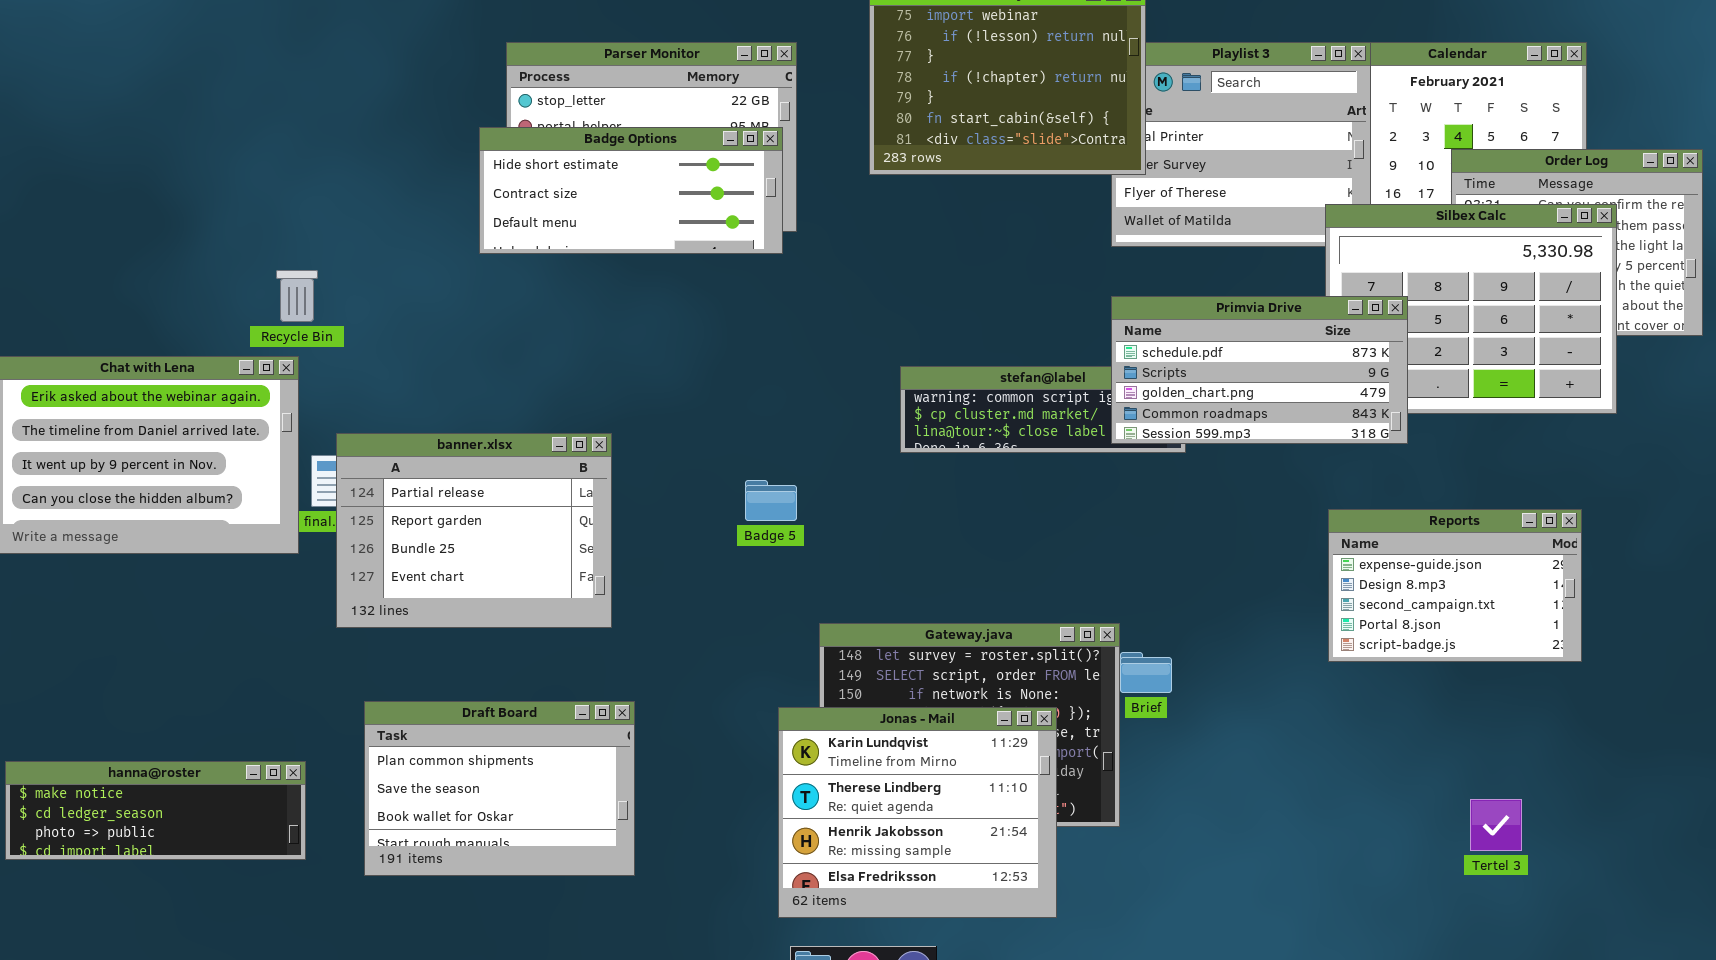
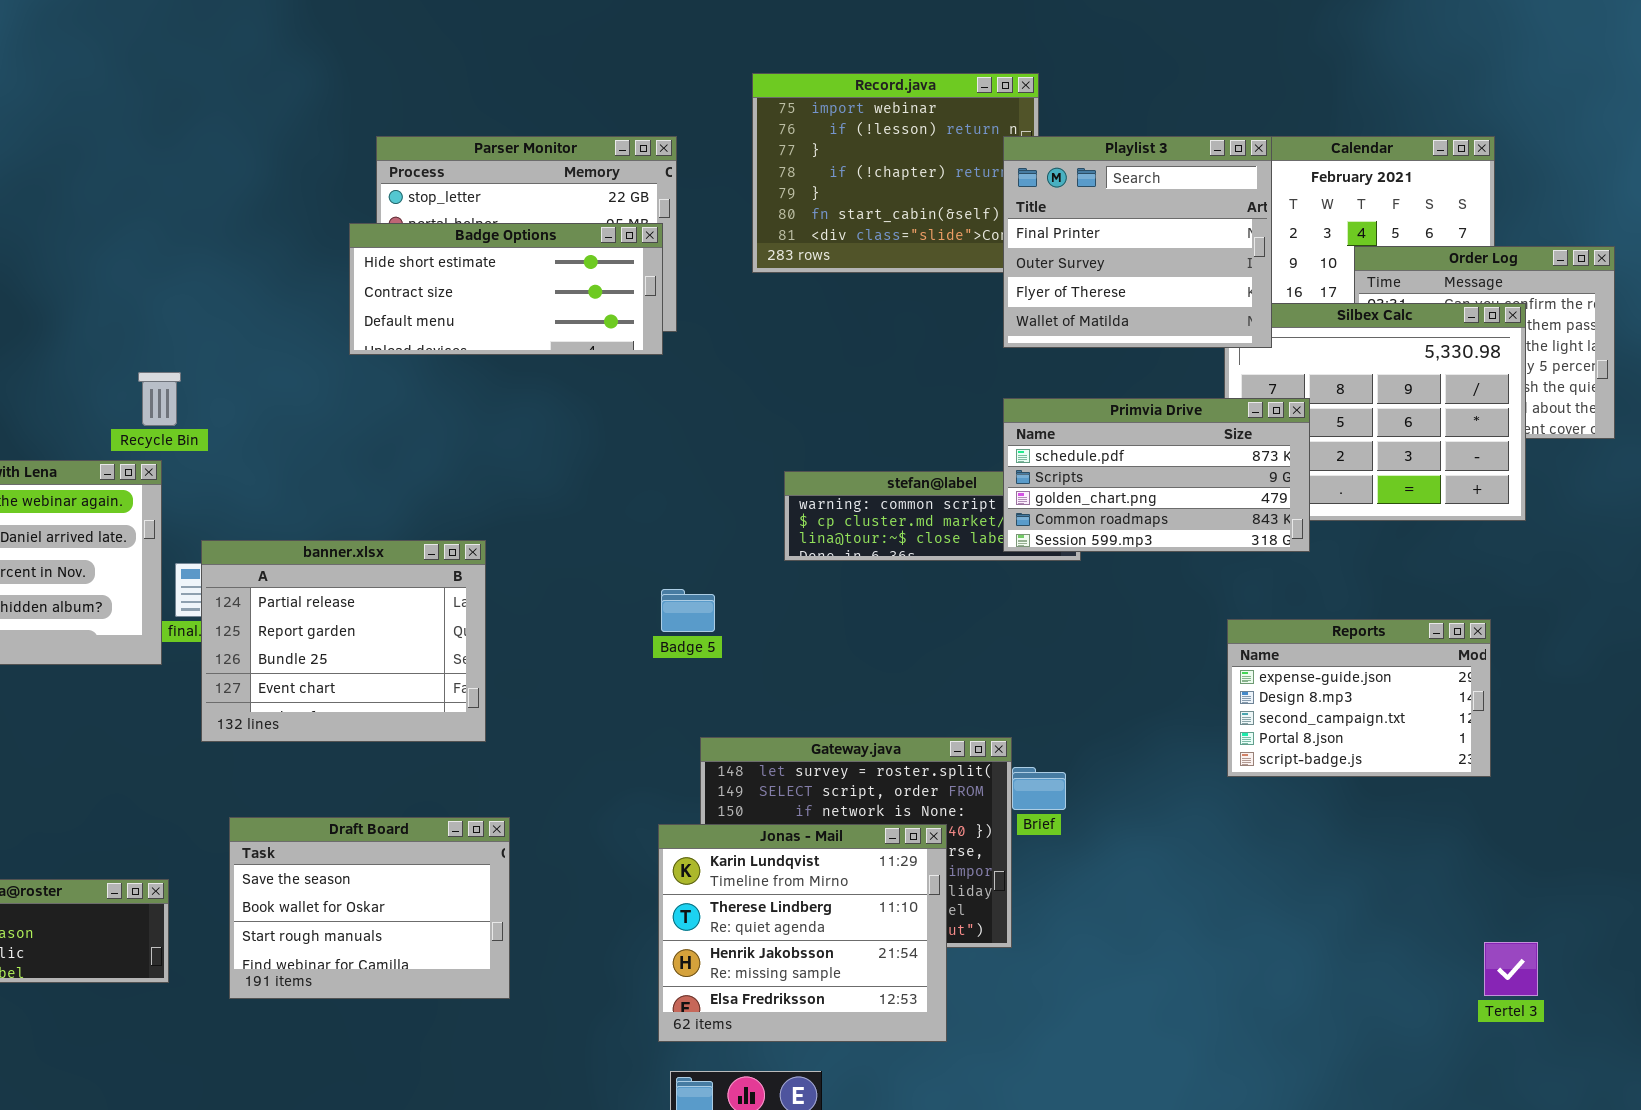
Playlist 3: [1111,42,1371,247] -> [1003,136,1272,348], raised
Badge 5: [745,480,797,521] -> [661,589,715,632], moved
Draft Board: [364,701,635,876] -> [229,817,510,999], scrolled down 1 row
Tertel 3: [1470,799,1522,851] -> [1484,942,1538,996], moved

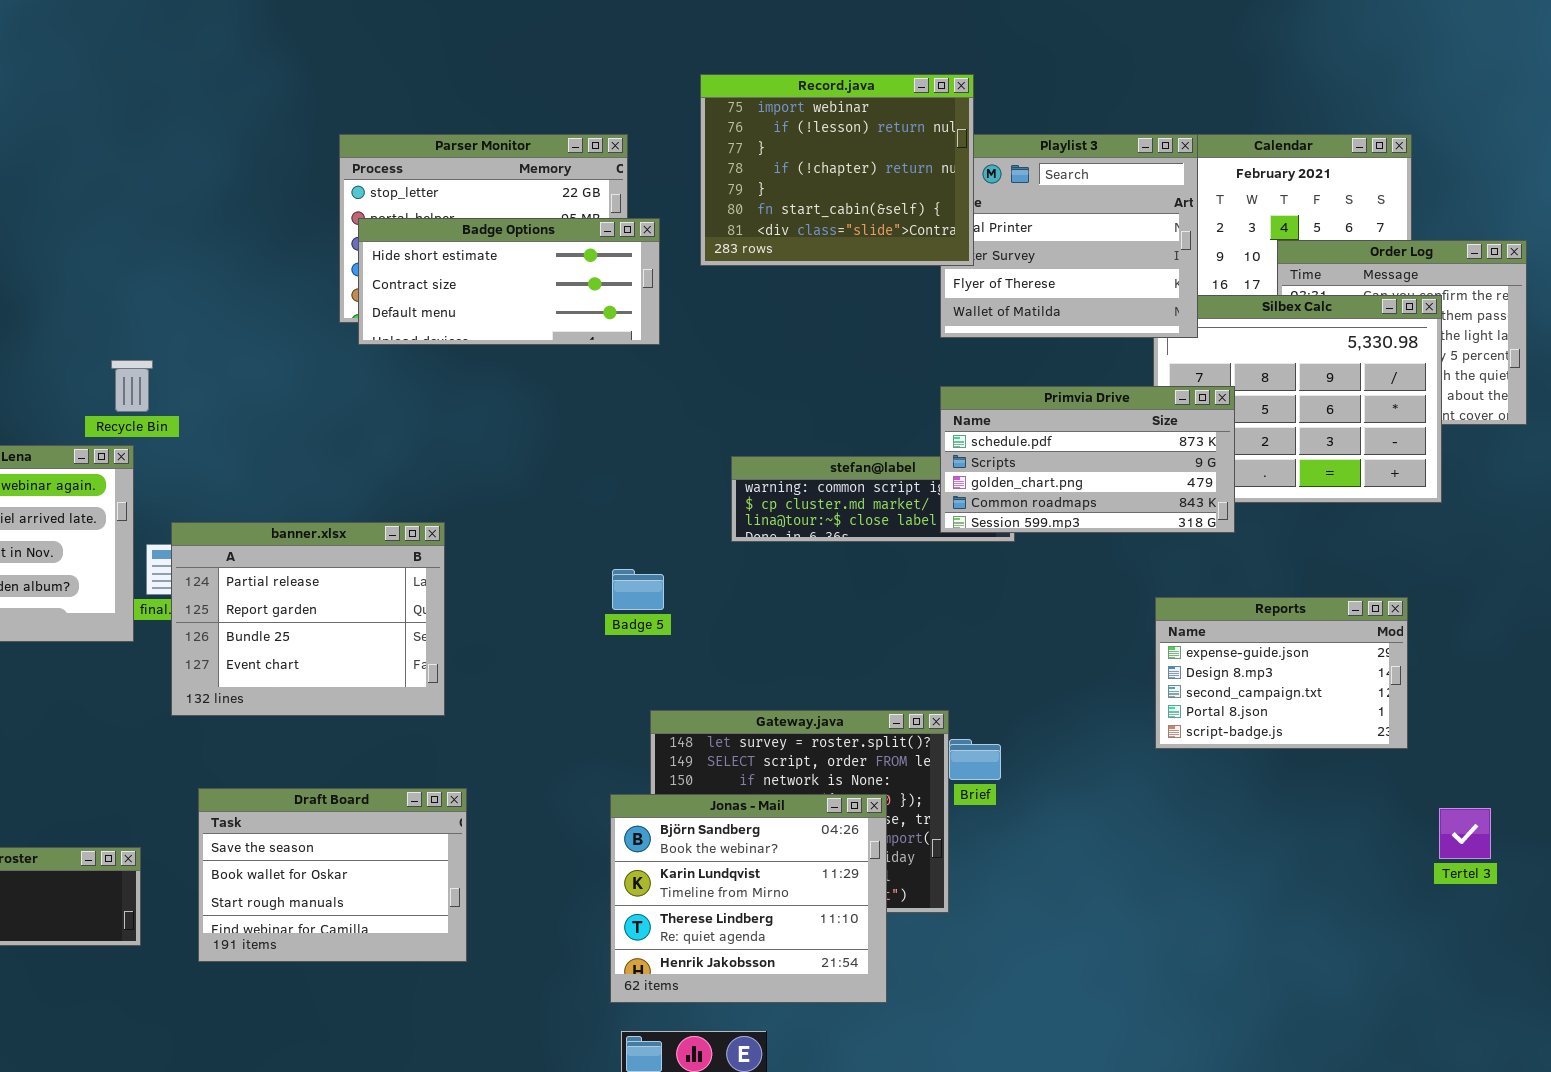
Record.java: [752,73,1039,273] -> [700,74,974,266], raised
Badge Options: [349,223,663,355] -> [358,218,660,345], moved
Jonas - Mail: [658,824,947,1042] -> [610,794,887,1003], scrolled up 1 row
Tertel 3: [1484,942,1538,996] -> [1439,808,1491,859], moved

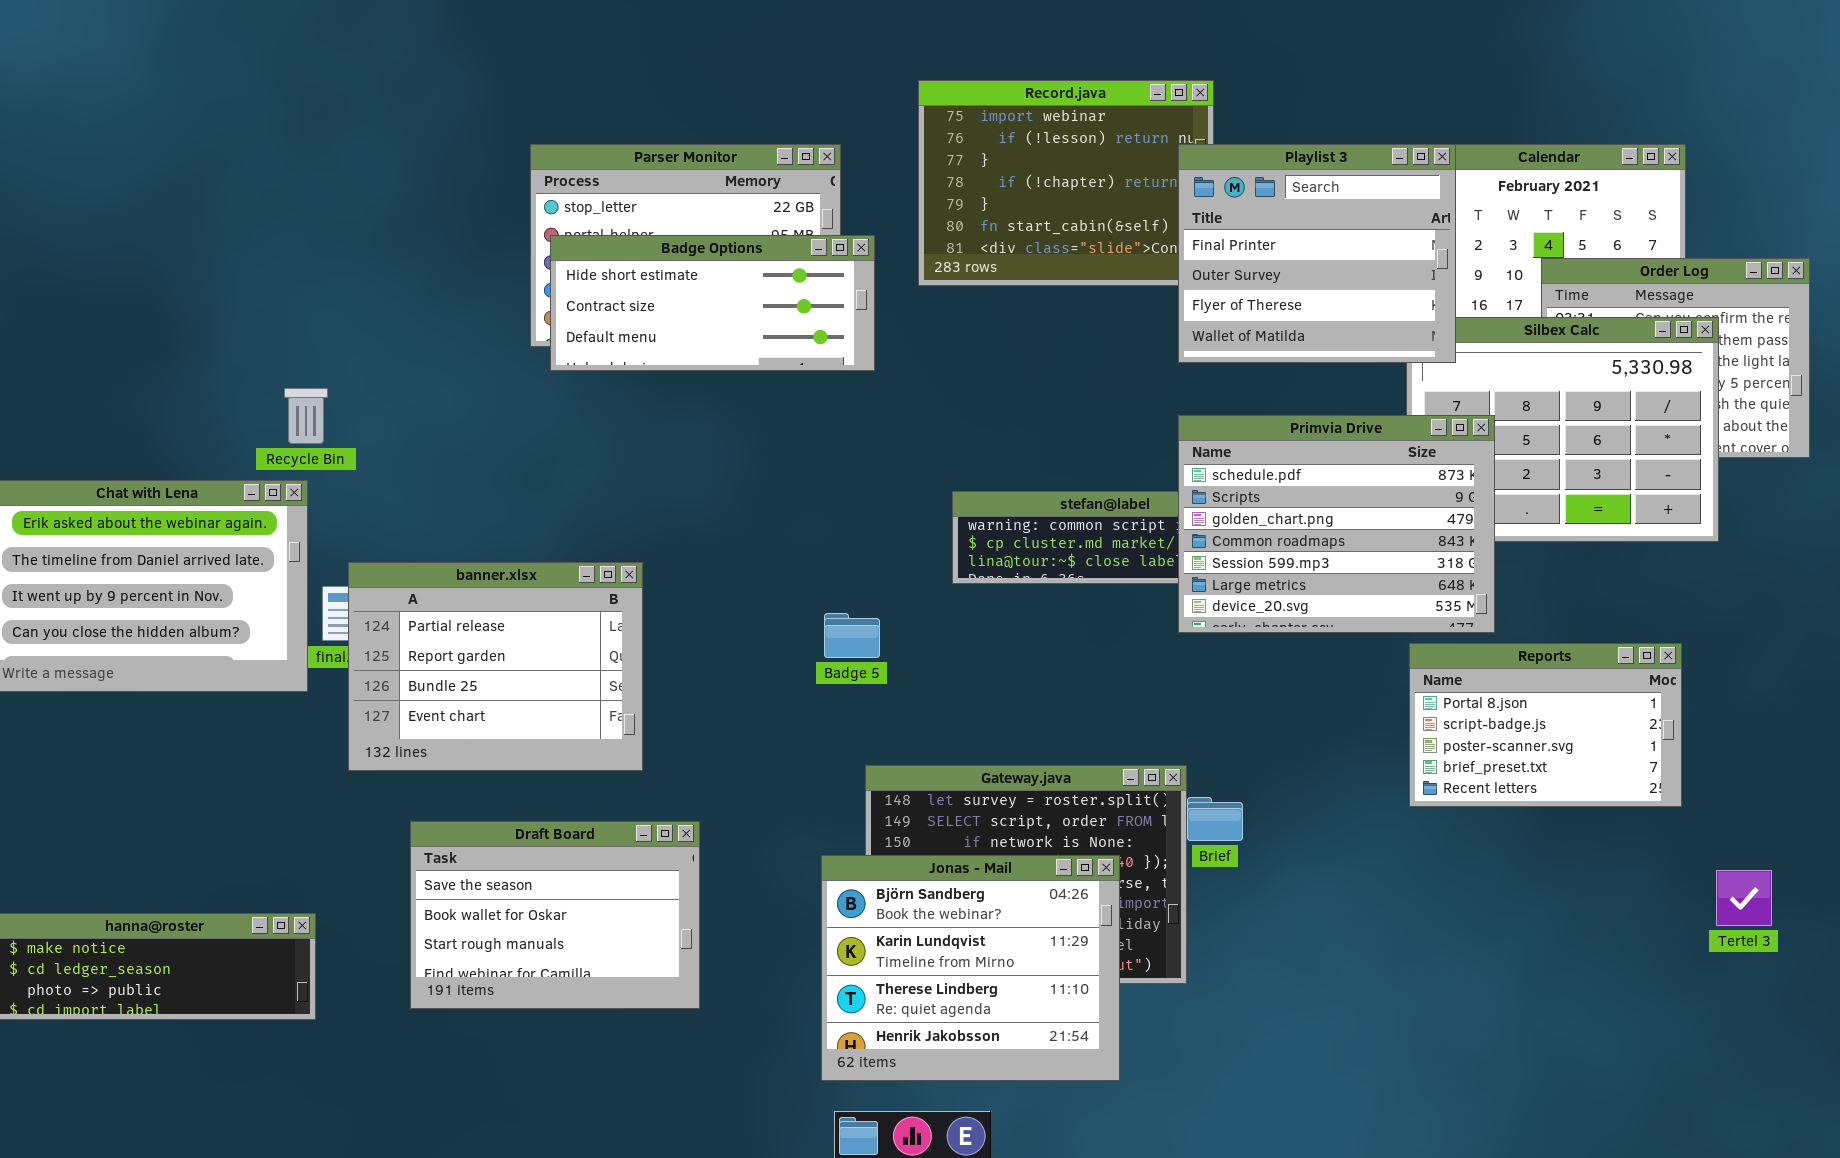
Playlist 3: [940,134,1198,338] -> [1178,144,1456,363], raised
Primvia Drive: [940,386,1235,533] -> [1178,415,1495,633], resized
Reports: [1155,597,1408,749] -> [1409,643,1682,807], scrolled down 3 rows
Draft Board: [198,788,467,962] -> [410,821,700,1009], moved

